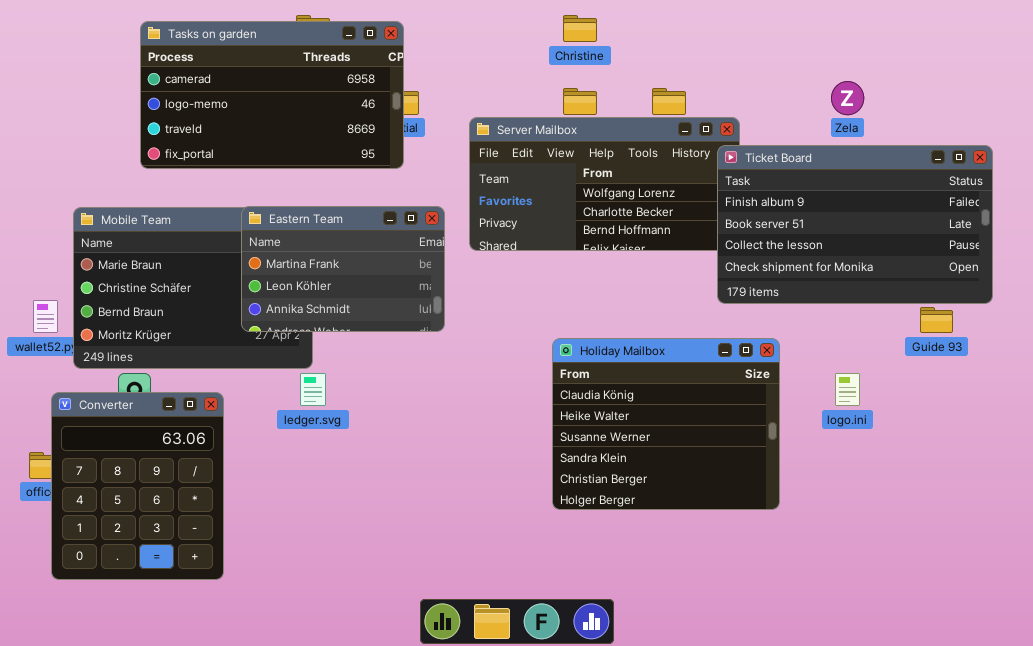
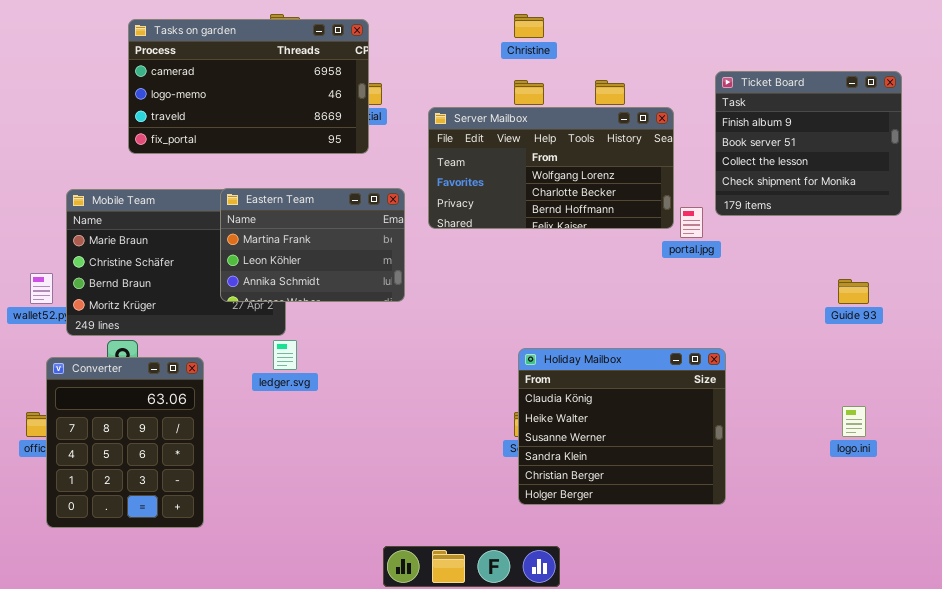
Ticket Board: [717,145,993,304] -> [715,71,902,216], moved, resized
Holiday Mailbox: [552,338,780,510] -> [518,348,726,505], moved
logo.ini: [835,373,860,406] -> [842,406,866,437], moved

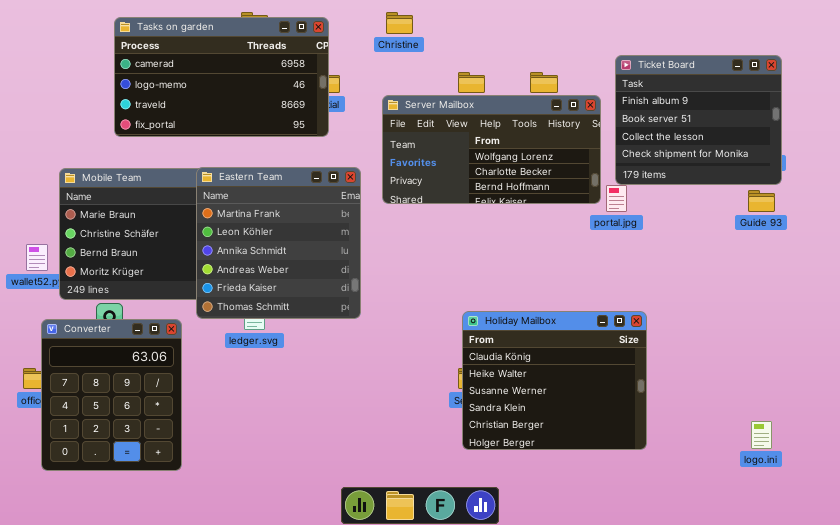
Christine: [514,14,544,38] -> [386,12,413,34], moved
Ticket Board: [715,71,902,216] -> [615,55,782,185], moved
Eastern Team: [220,188,405,302] -> [196,167,361,319], resized
Guide 93: [838,279,869,304] -> [748,190,775,212], moved
logo.ini: [842,406,866,437] -> [751,421,772,449], moved

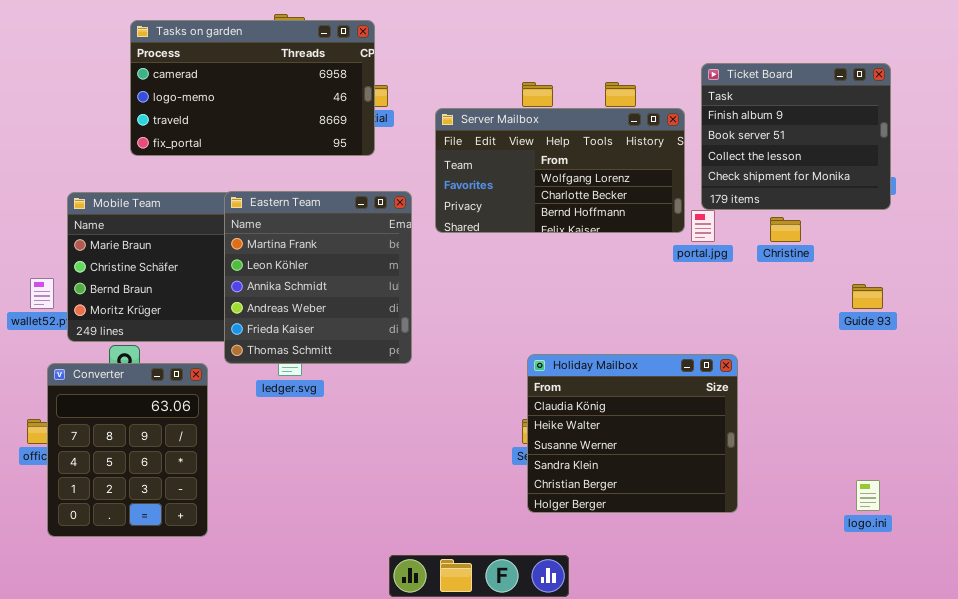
Christine: [386,12,413,34] -> [770,217,801,242], moved
Guide 93: [748,190,775,212] -> [852,284,883,309], moved

